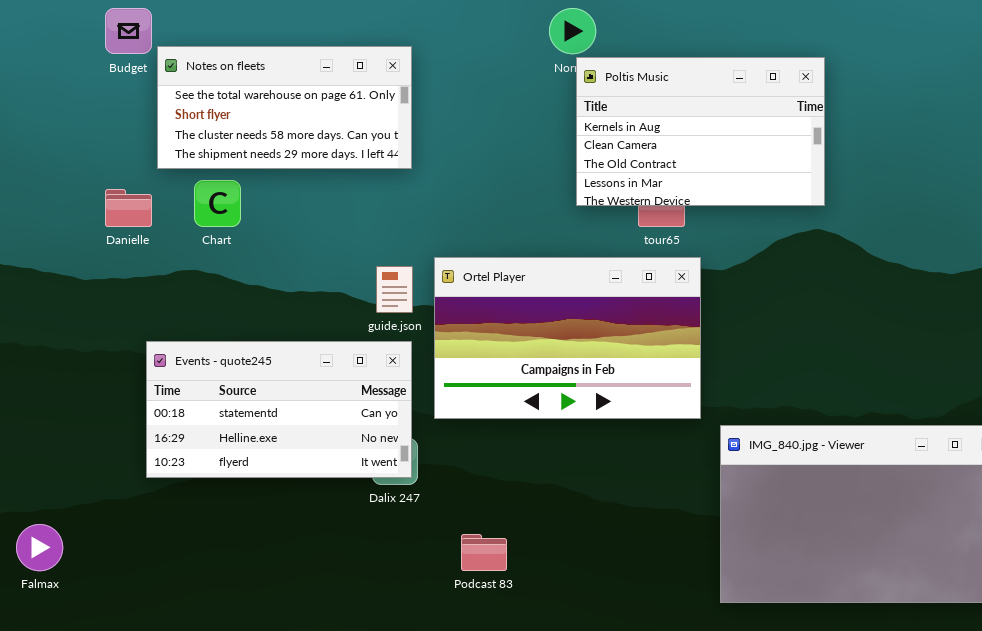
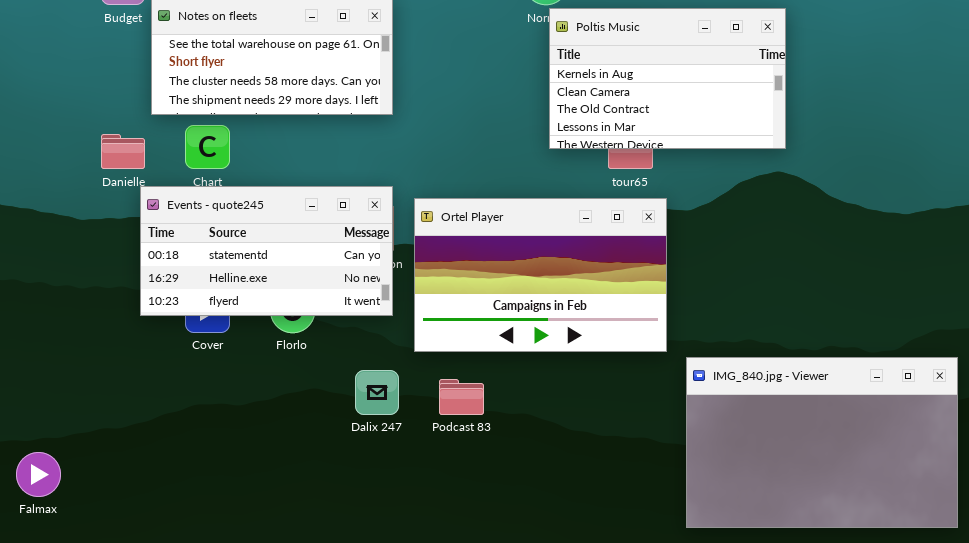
Events - quote245: [146,341,412,478] -> [140,186,393,316], moved
Podcast 83: [461,534,507,571] -> [439,379,484,415], moved

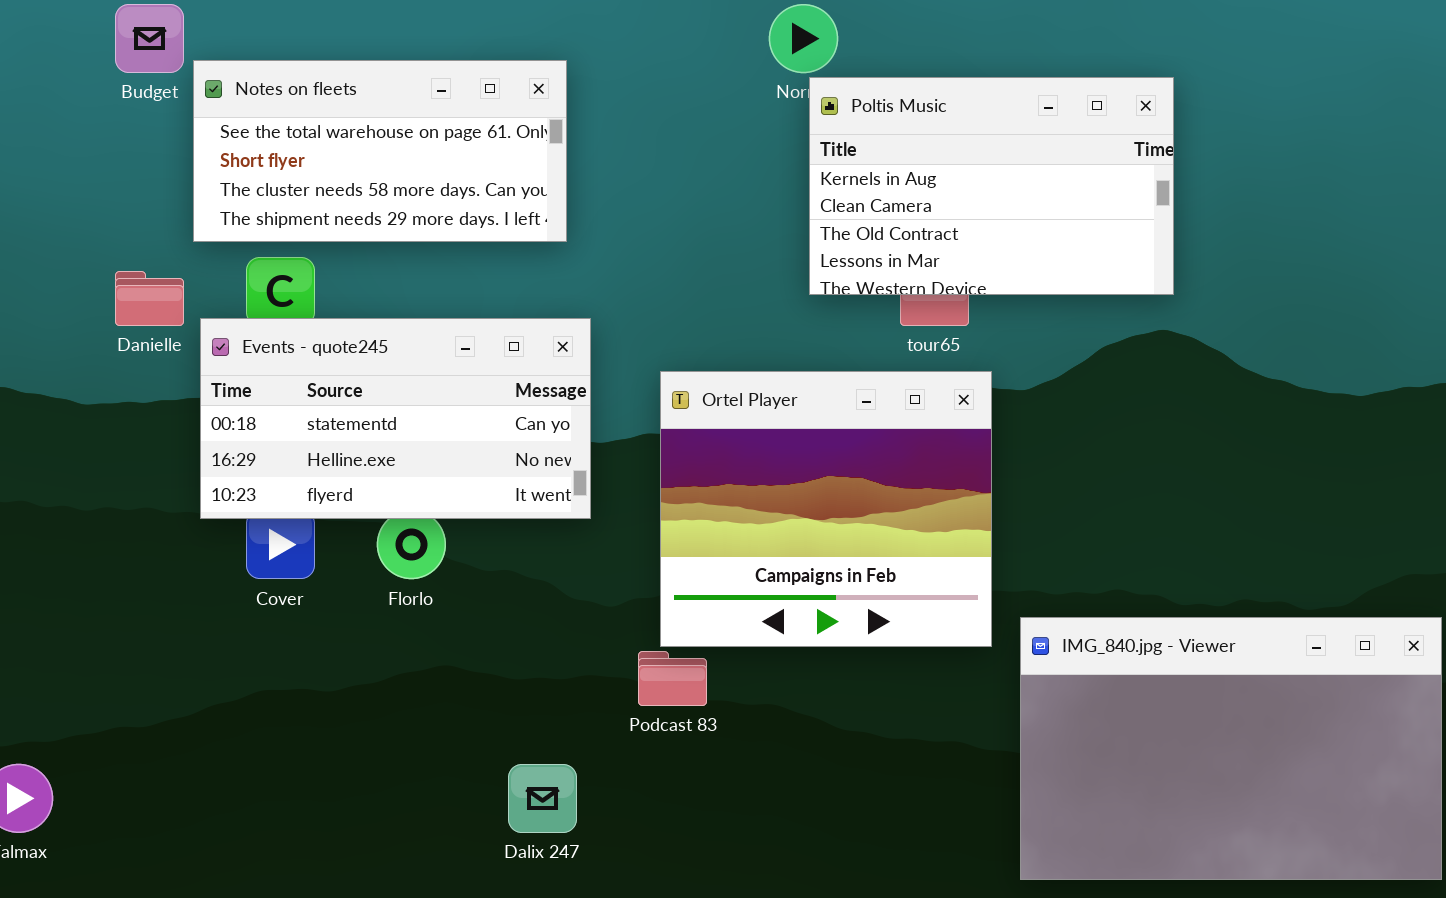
Events - quote245: [140,186,393,316] -> [200,318,591,519], moved
Ortel Player: [414,198,667,352] -> [660,371,992,647], resized
Dalix 247: [355,370,399,415] -> [508,764,577,833], moved

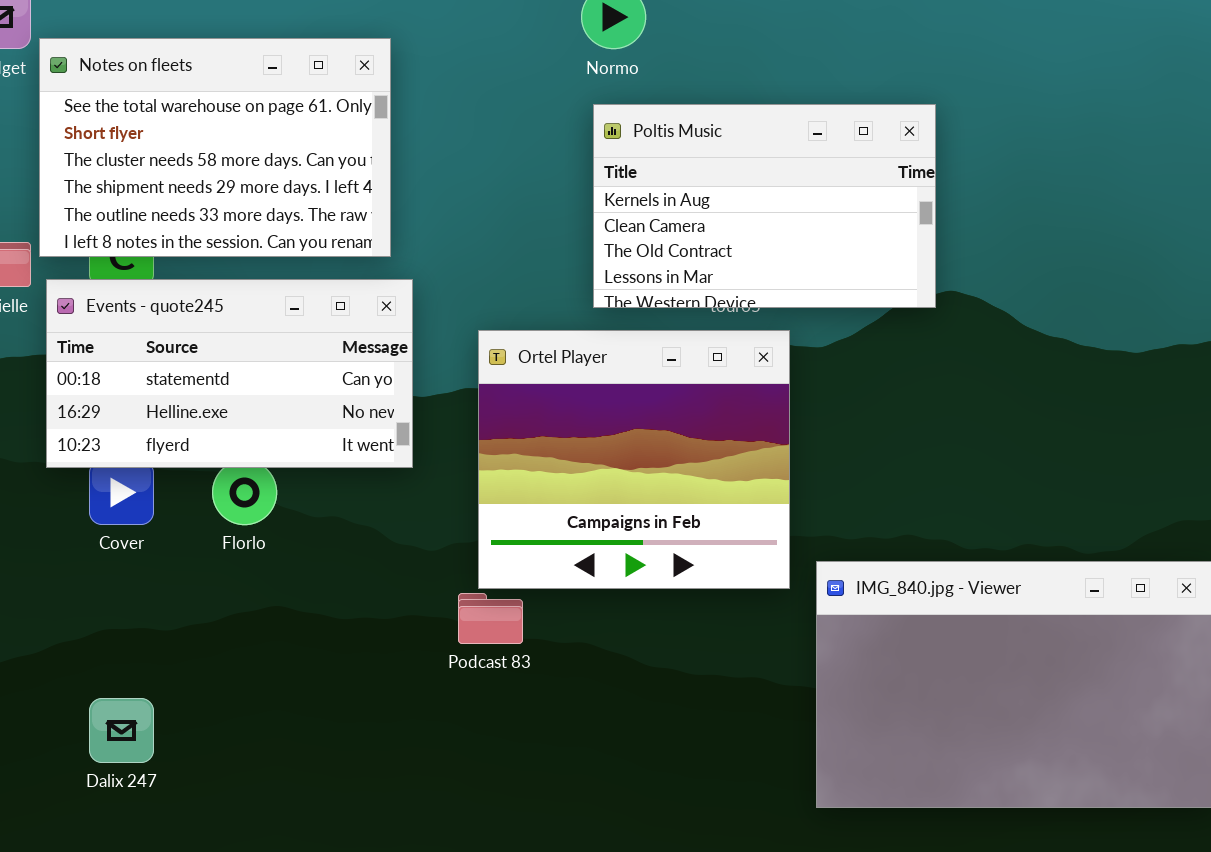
Notes on fleets: [193,60,567,242] -> [39,38,391,257], resized
Poltis Music: [809,77,1174,295] -> [593,104,936,308], moved
Dalix 247: [508,764,577,833] -> [89,698,154,763], moved

